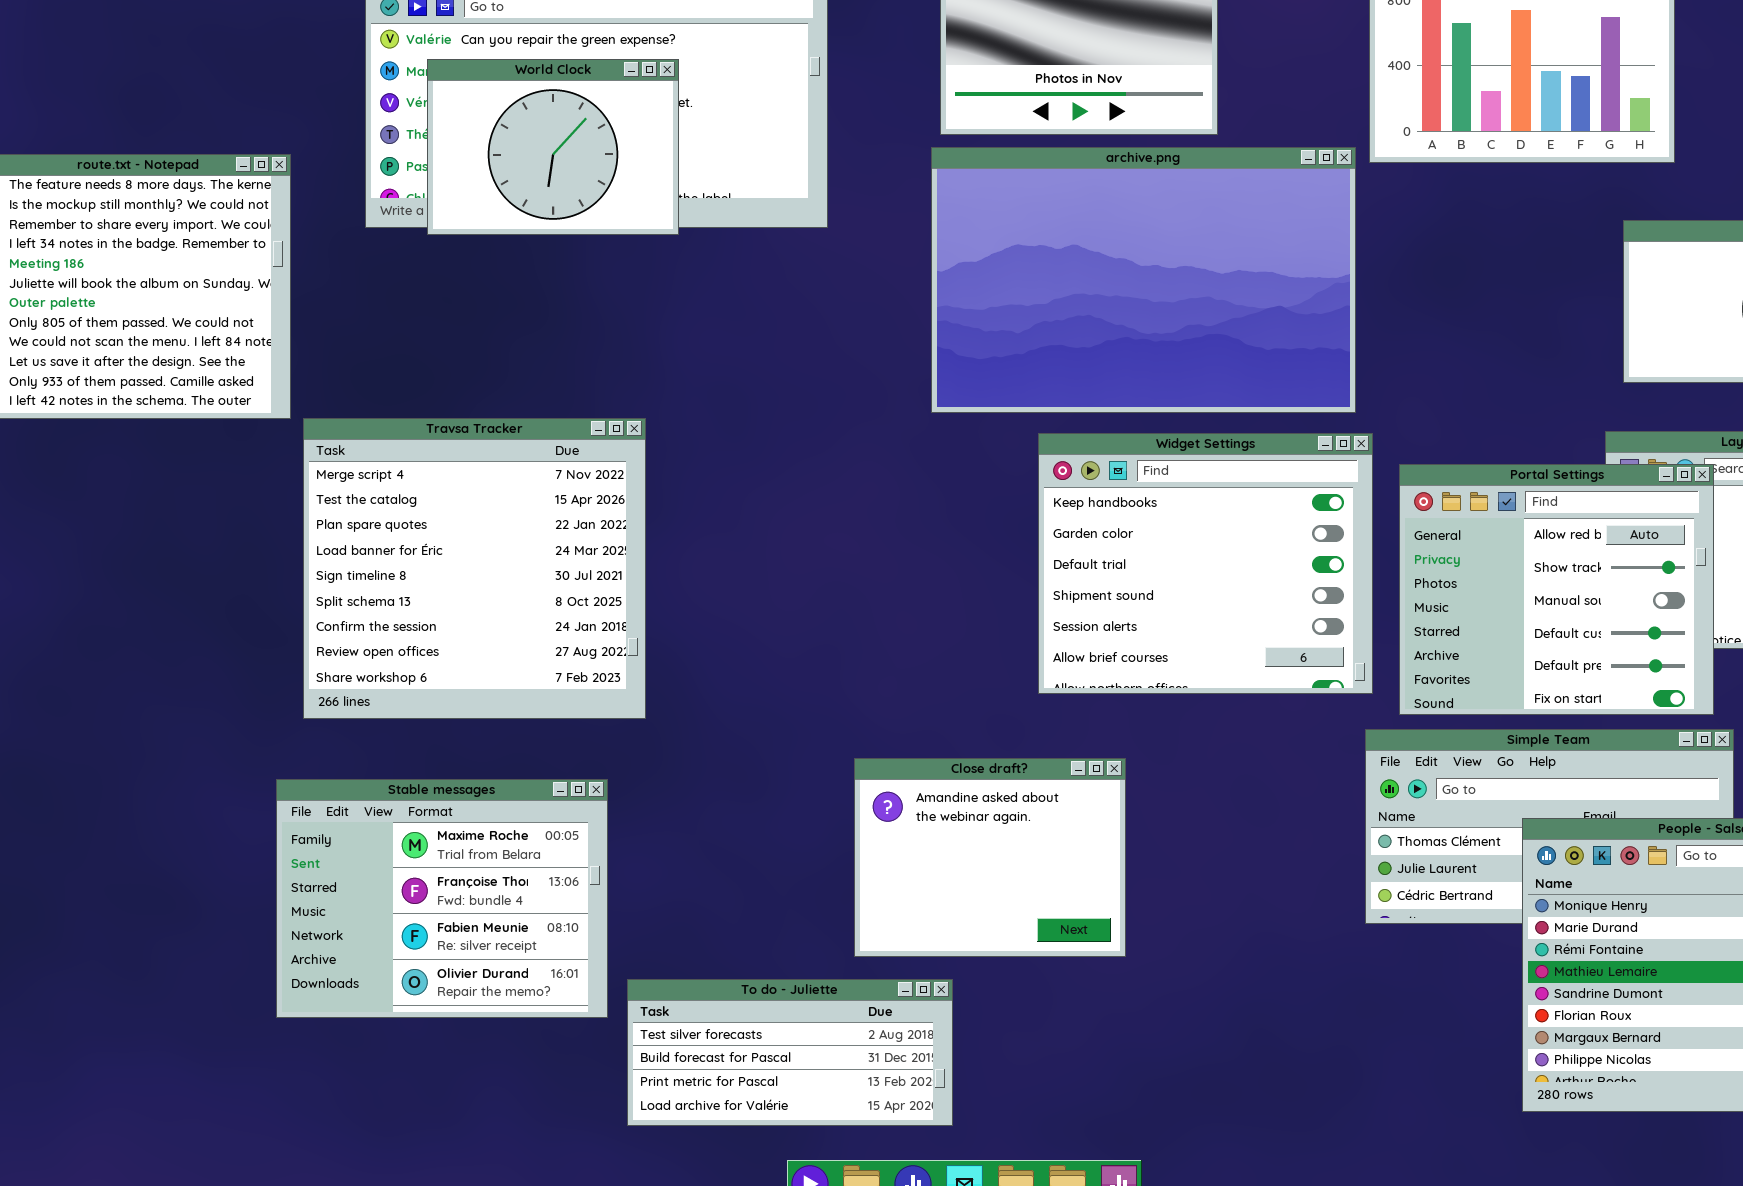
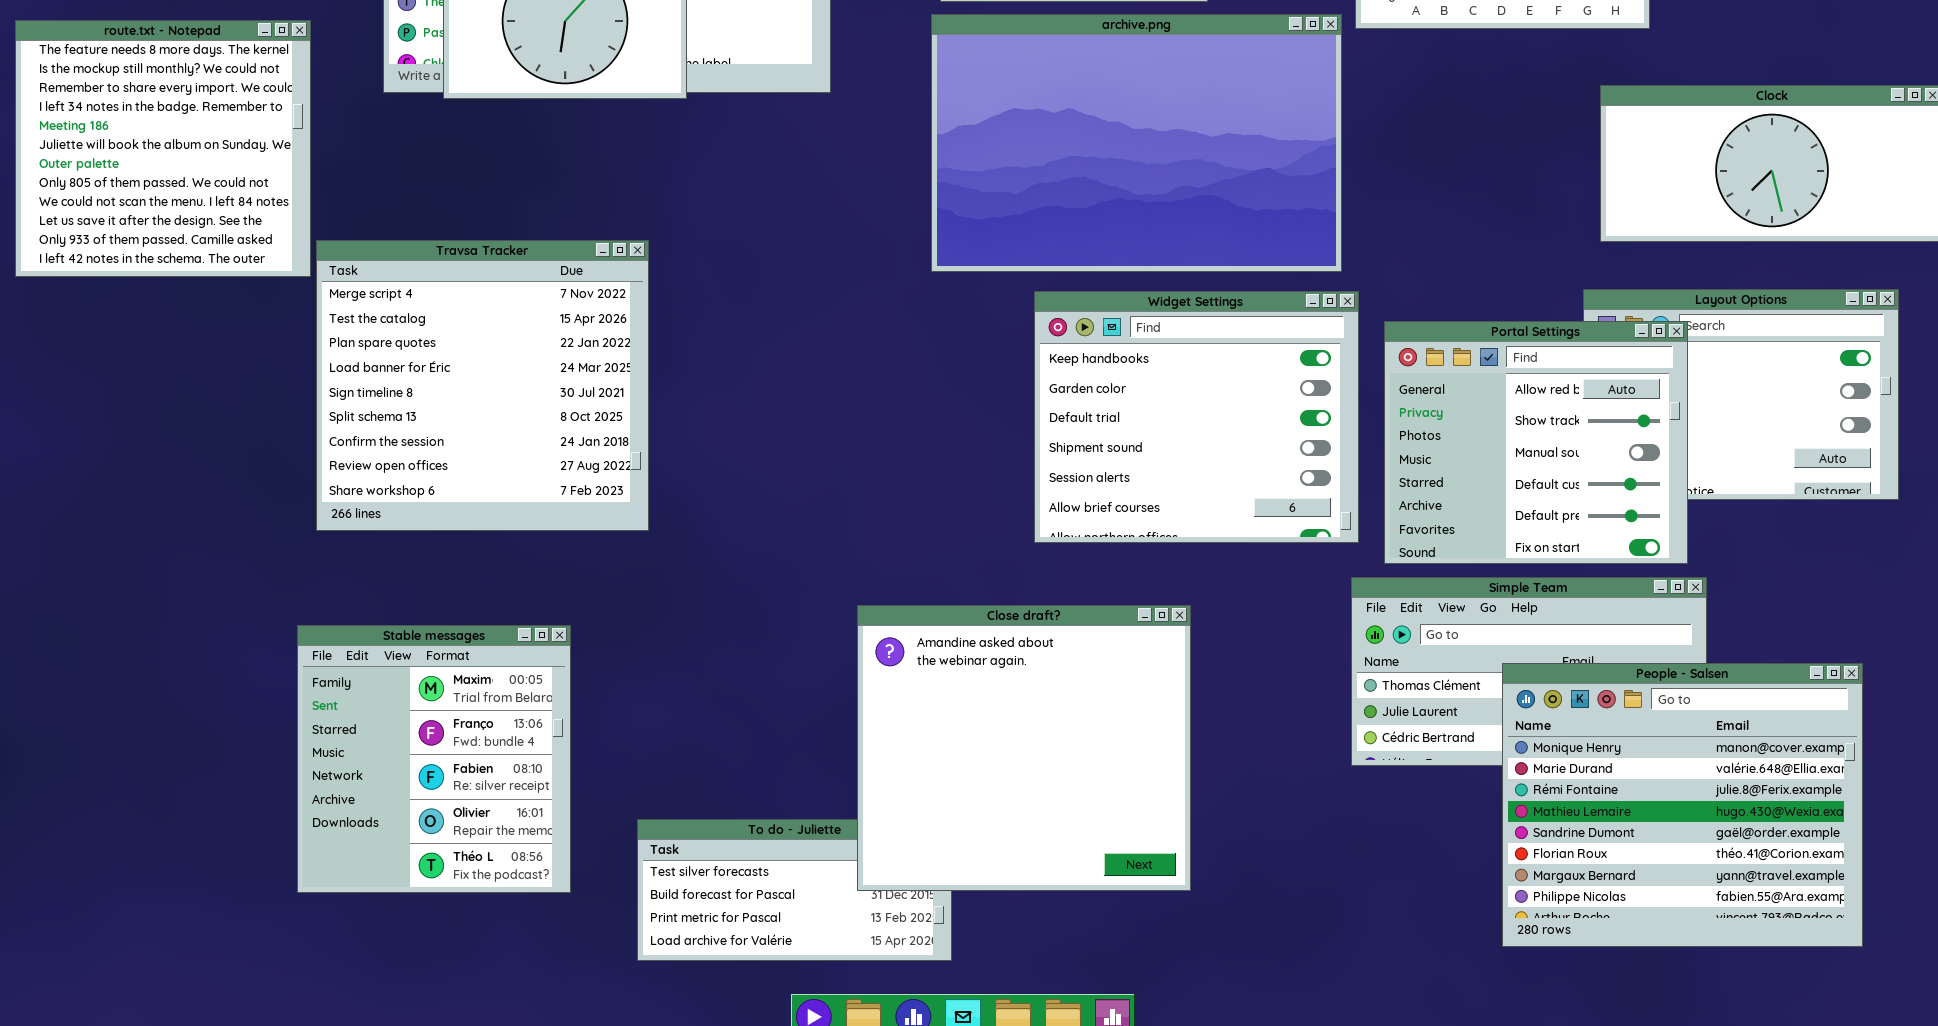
Travsa Tracker: [303,418,646,719] -> [316,240,649,531], moved
Close draft?: [854,758,1126,957] -> [857,605,1191,891], resized
Stable messages: [276,779,608,1018] -> [297,625,571,893], resized

